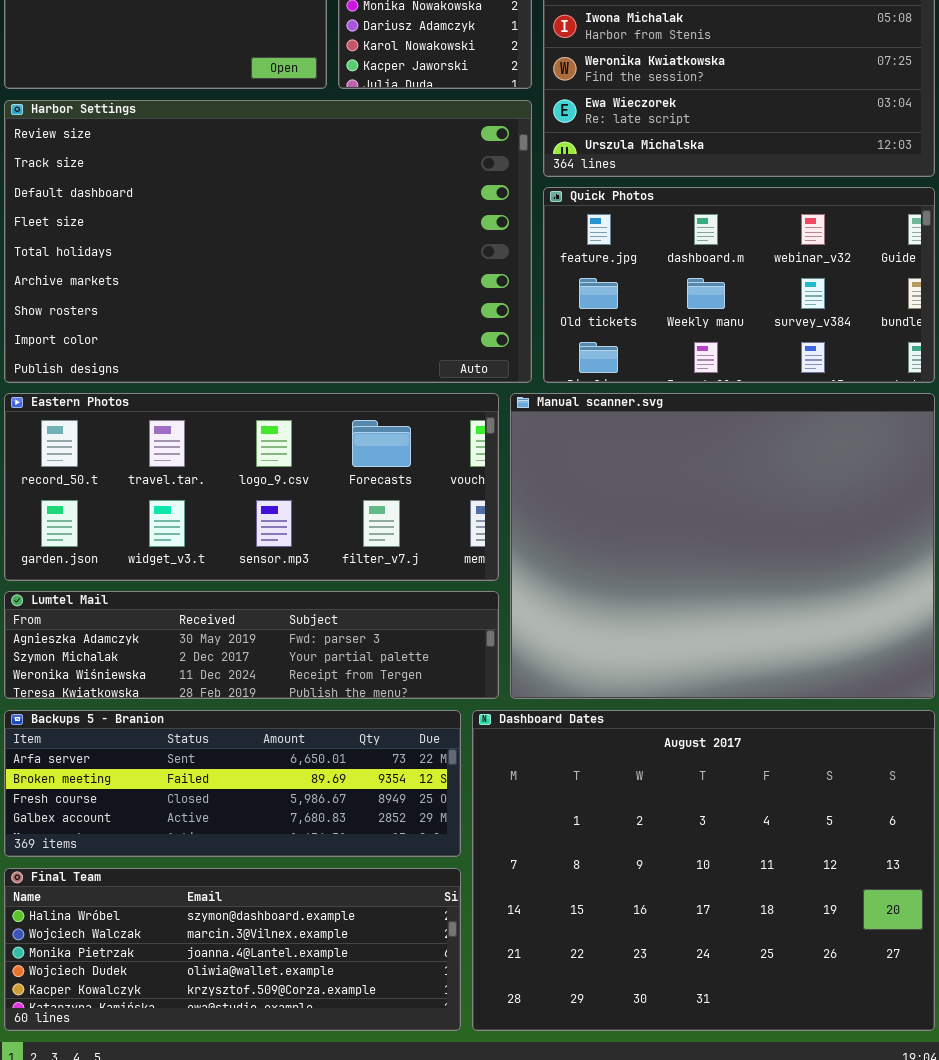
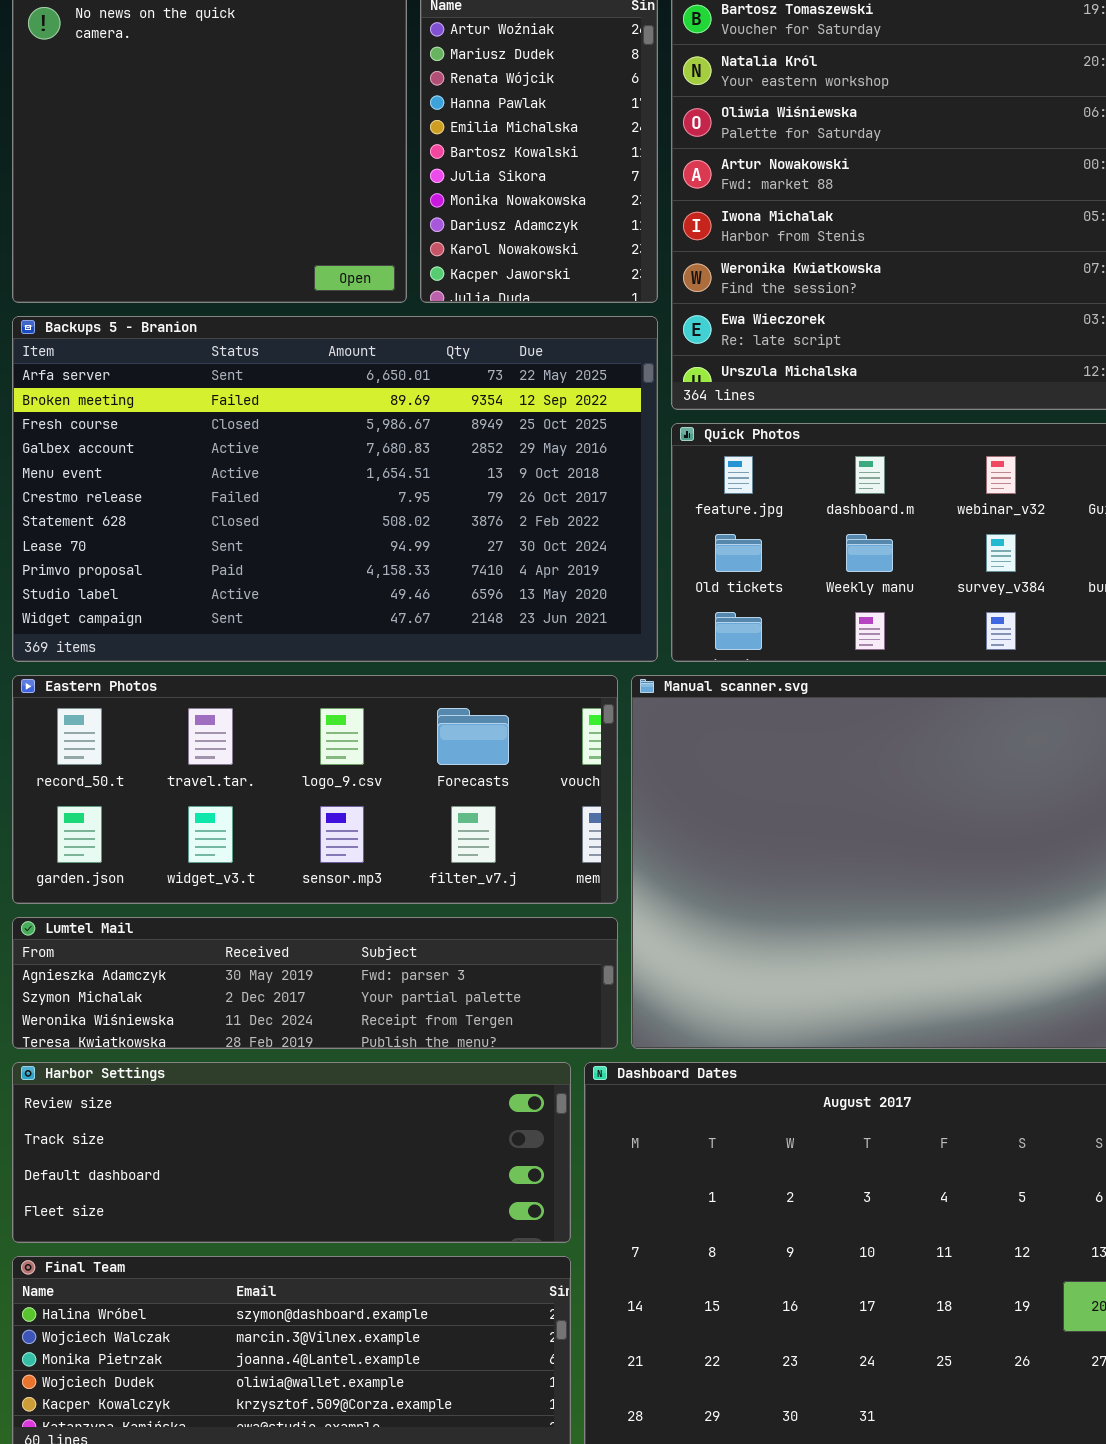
Harbor Settings: [4,100,532,383] -> [12,1062,571,1243], moved, resized
Backups 5 - Branion: [4,710,461,857] -> [12,316,658,662], moved, resized

